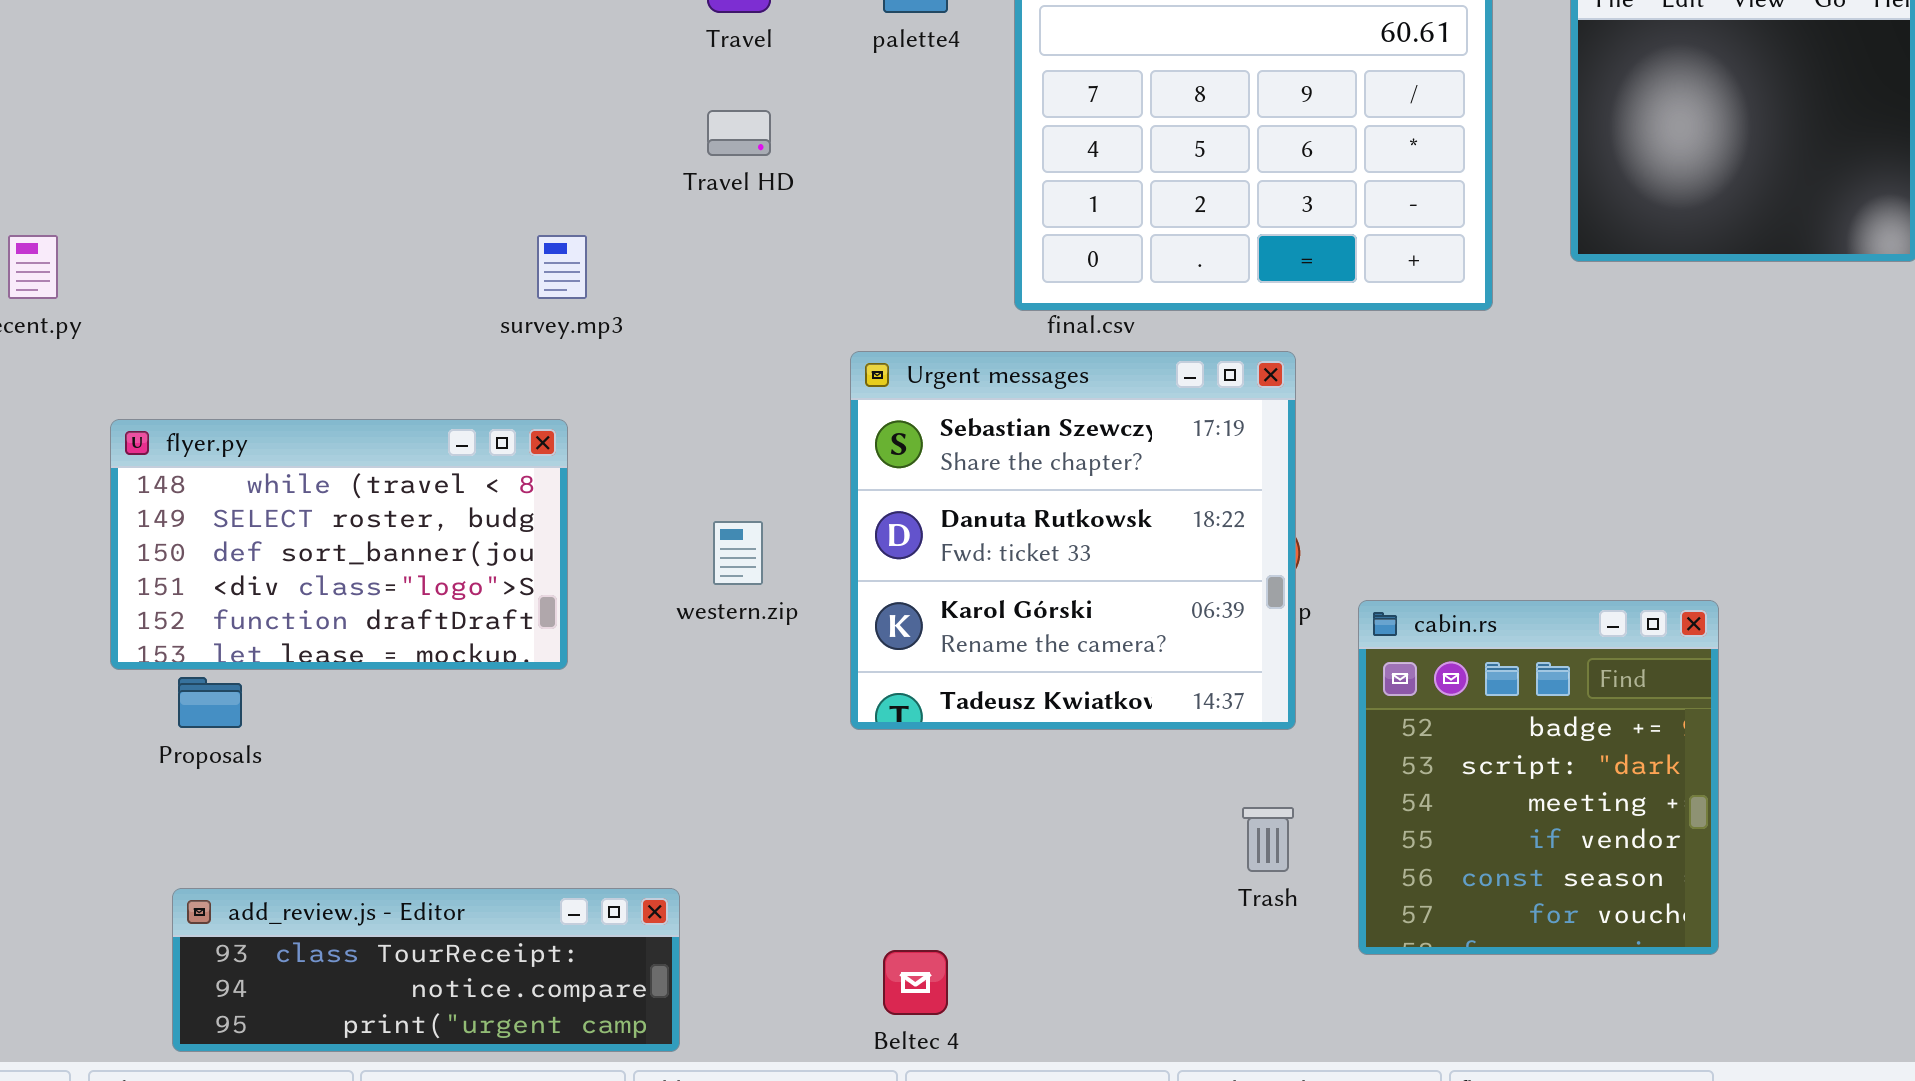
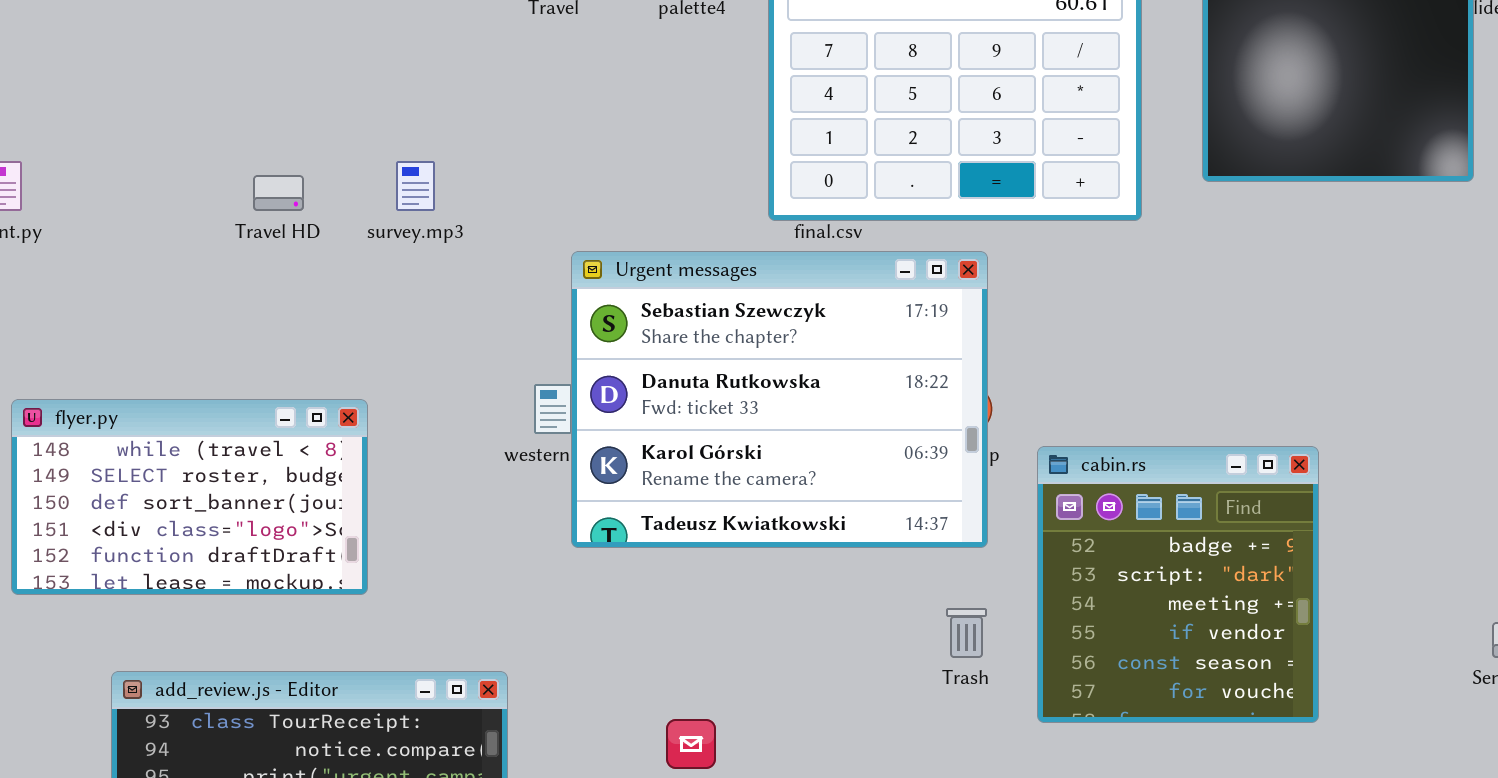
Travel HD: [707,110,771,156] -> [253,175,304,211], moved
Urgent messages: [850,351,1296,730] -> [571,251,988,548], resized
flyer.py: [110,419,568,670] -> [11,399,368,595], moved

